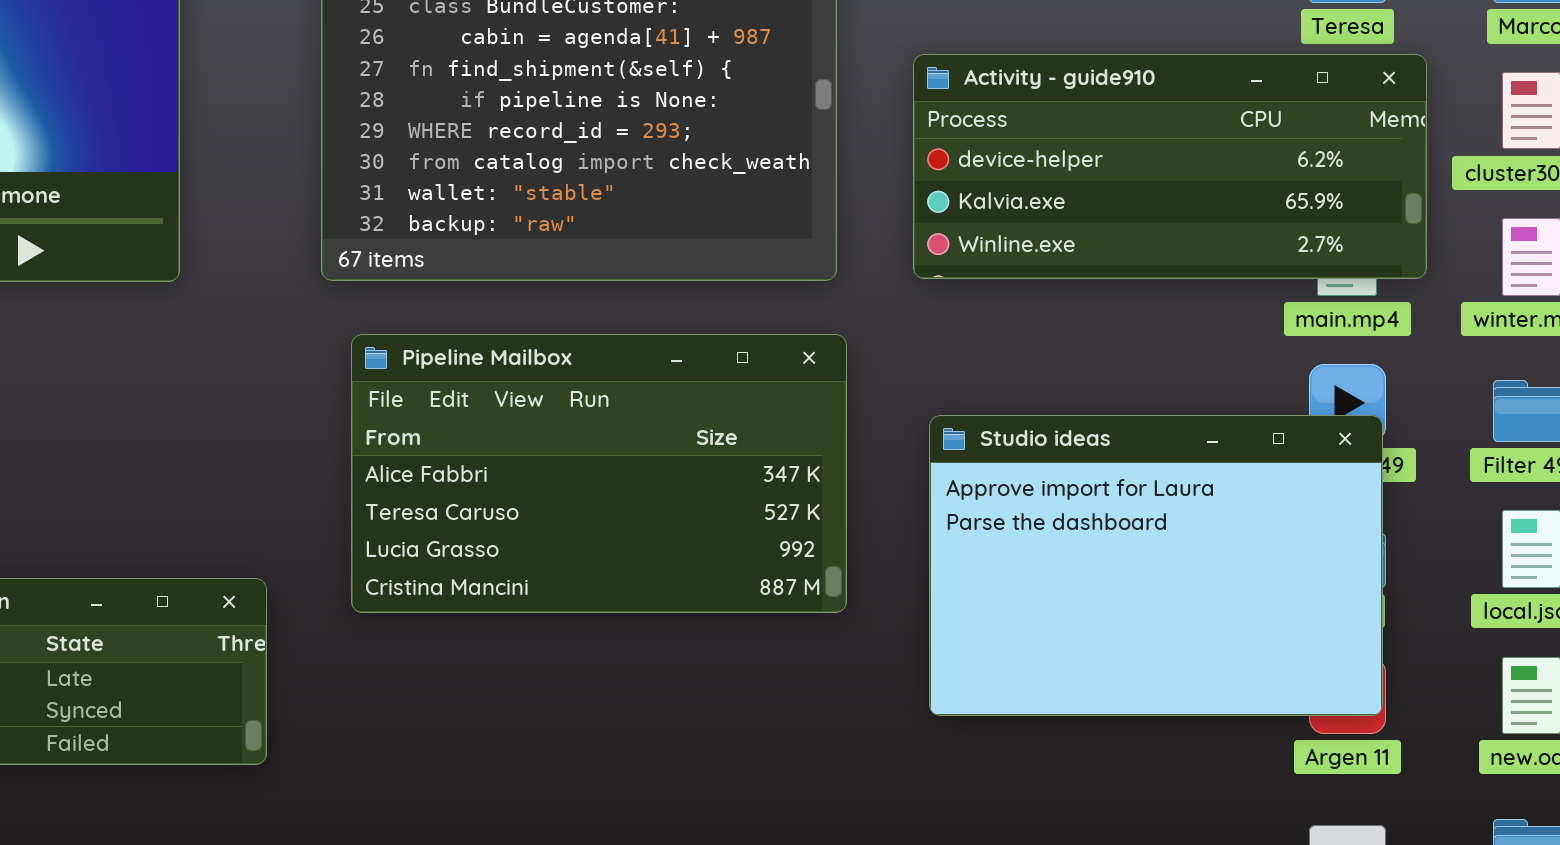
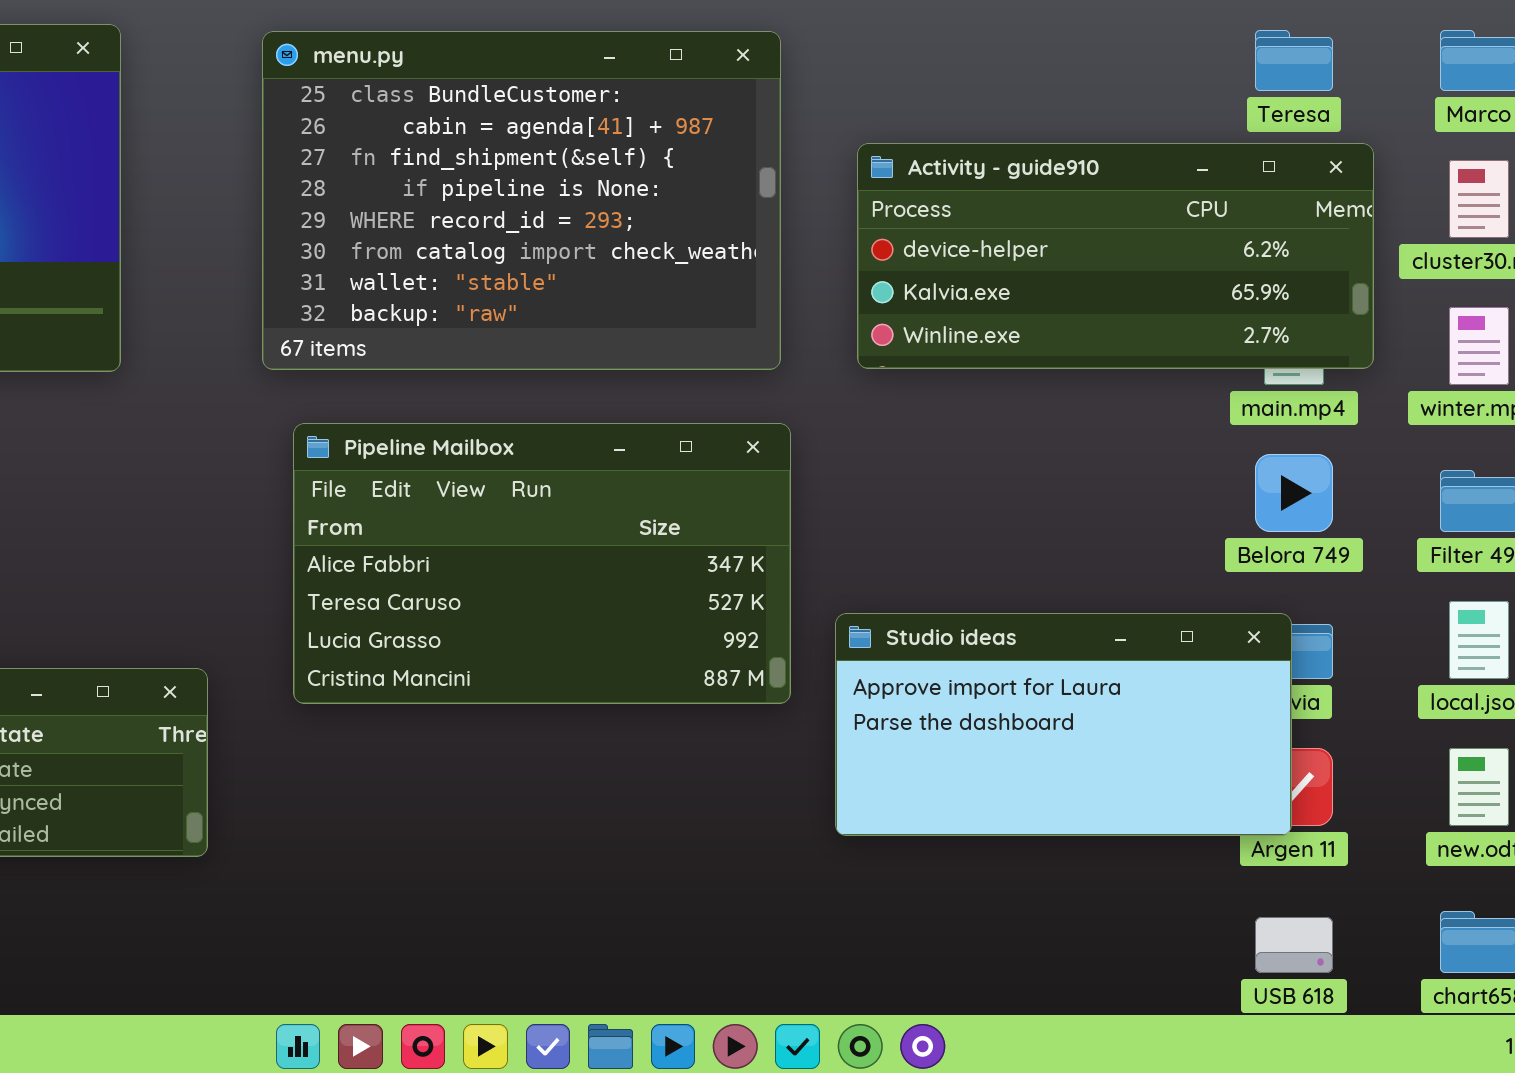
Studio ideas: [929,415,1383,716] -> [835,613,1292,836], moved, resized

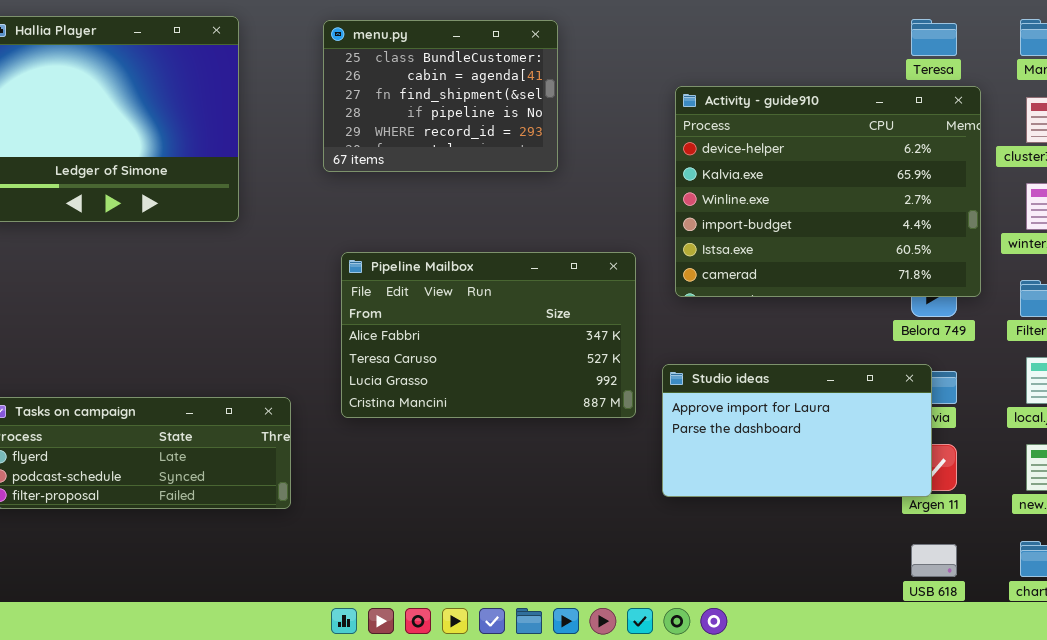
menu.py: [262,31,781,370] -> [323,20,558,172], resized
Activity - guide910: [857,143,1374,369] -> [675,86,981,297], resized

